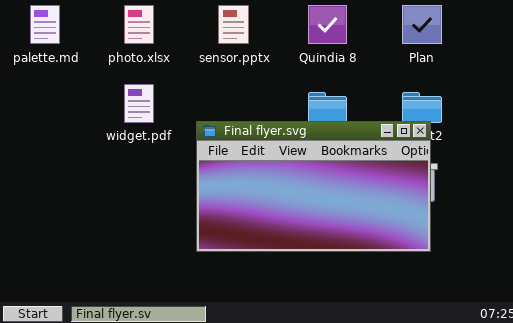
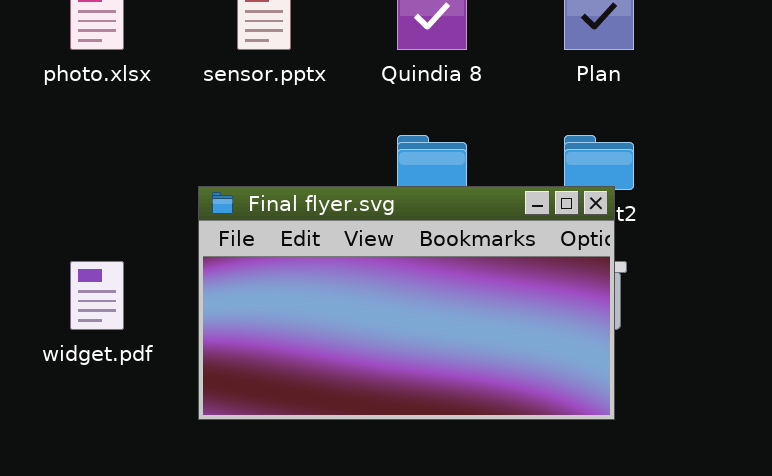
widget.pdf: [124,84,154,123] -> [70,261,124,330], moved

